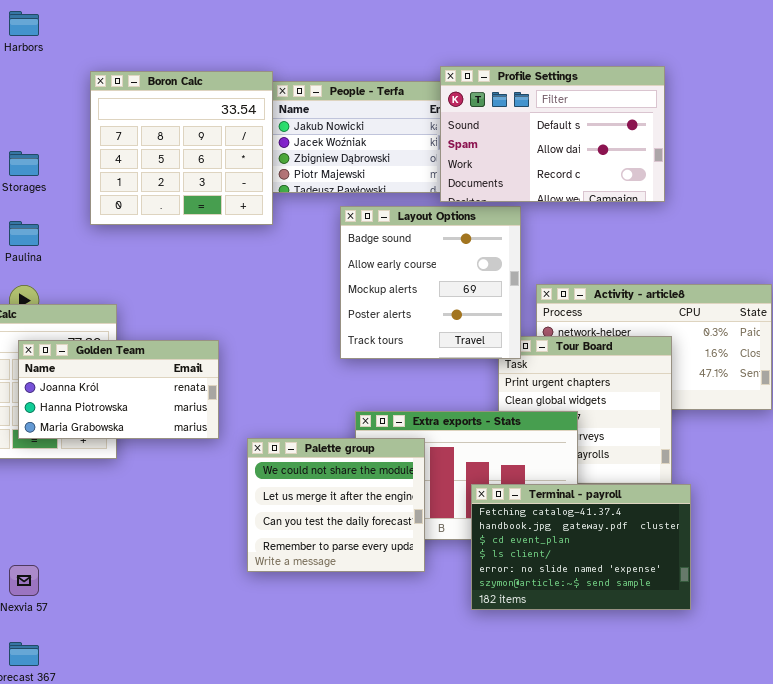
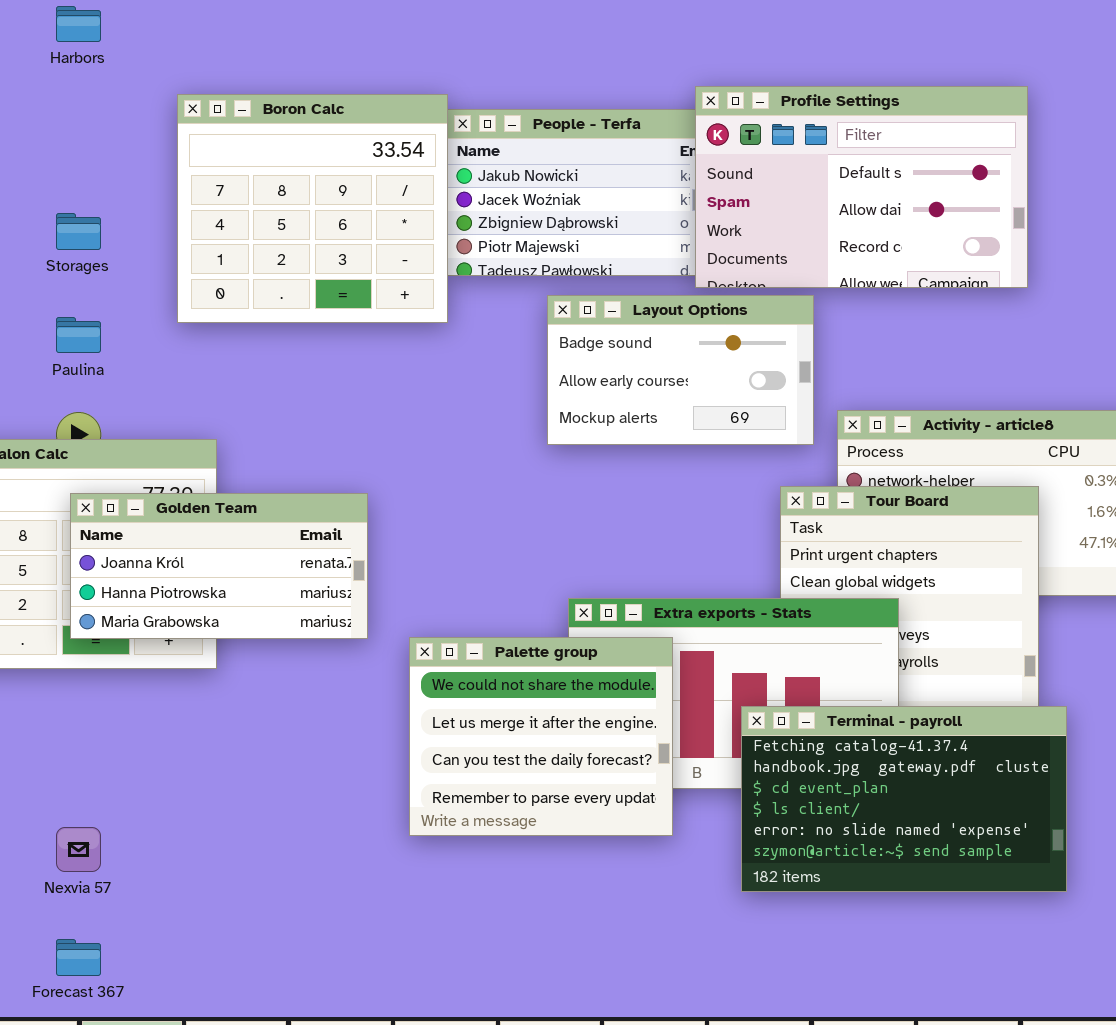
Layout Options: [340,206,521,359] -> [547,295,814,445], resized

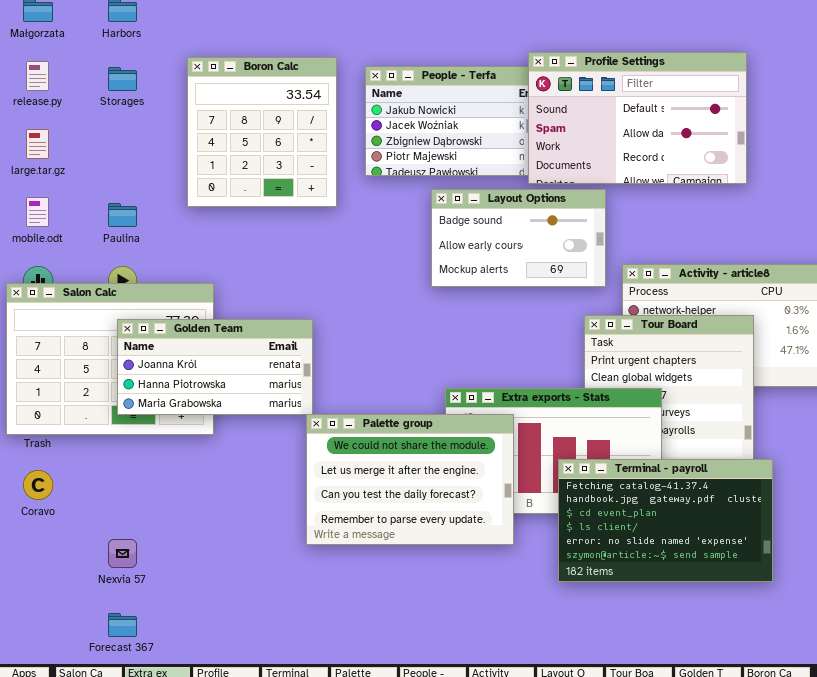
Boron Calc: [177,94,448,323] -> [187,57,337,207], resized
Storages: [56,213,101,250] -> [108,67,137,91], moved
Palette group: [409,637,673,836] -> [306,414,514,545], resized

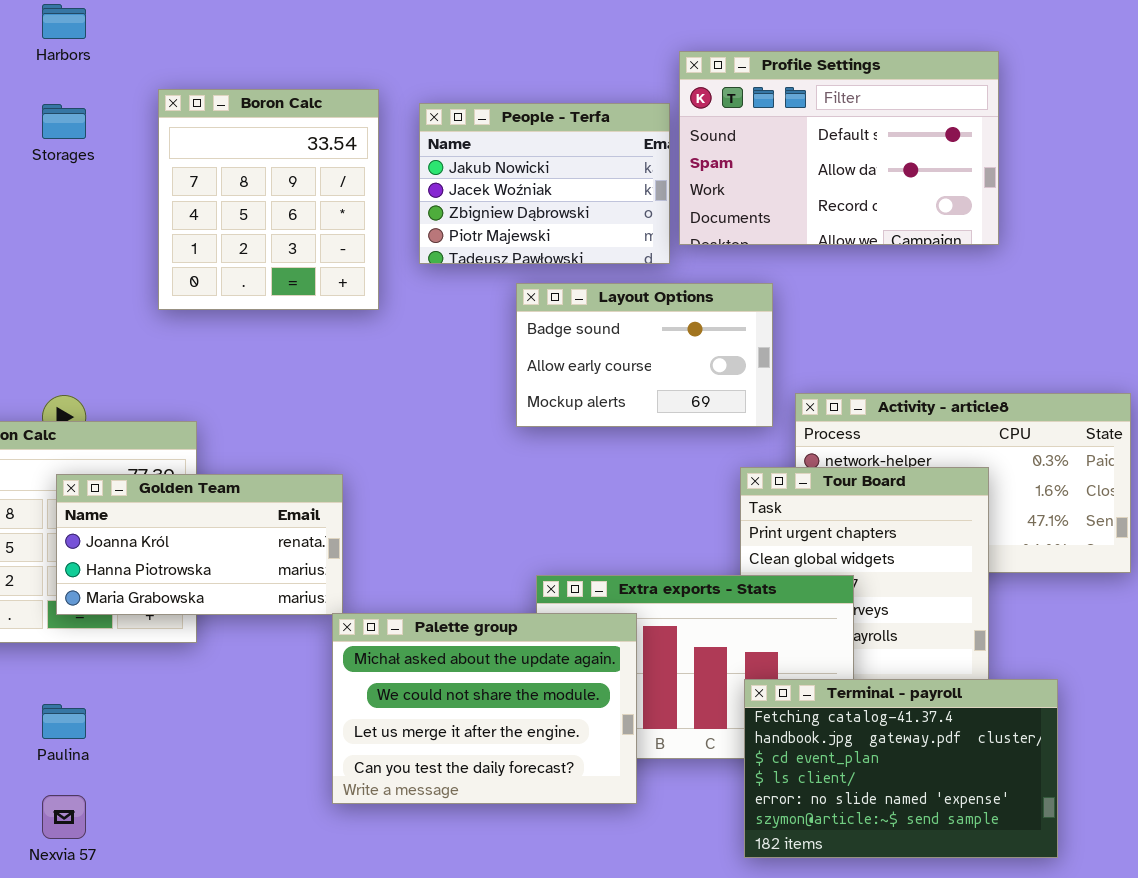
Profile Settings: [528,52,747,184] -> [679,51,999,245], moved
Paulina: [108,203,137,227] -> [42,704,86,739], moved
Palette group: [306,414,514,545] -> [332,613,637,804], scrolled up 1 row
Terminal - payroll: [558,459,773,582] -> [744,679,1058,858], moved

